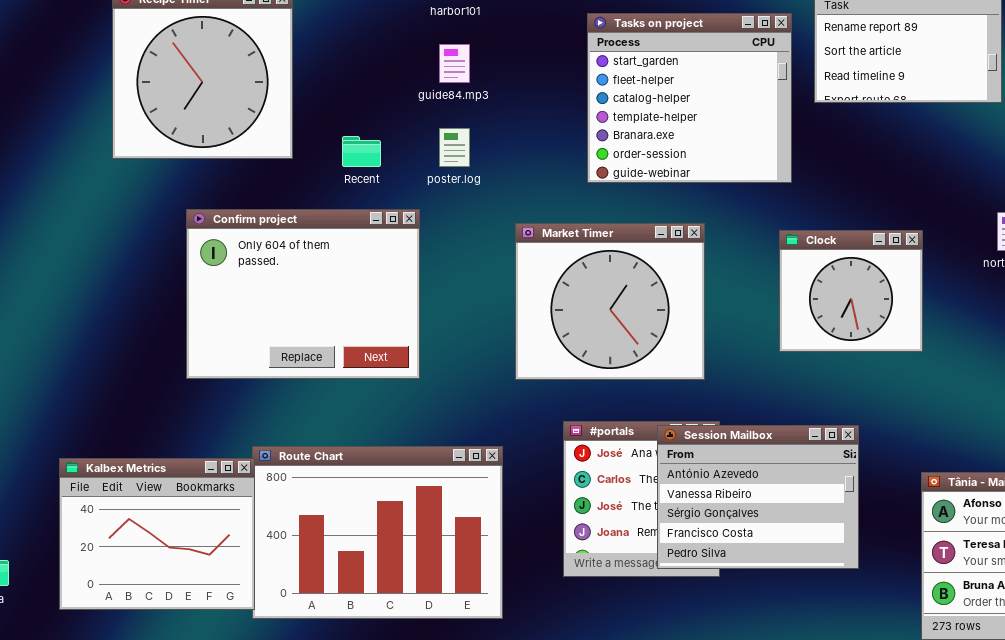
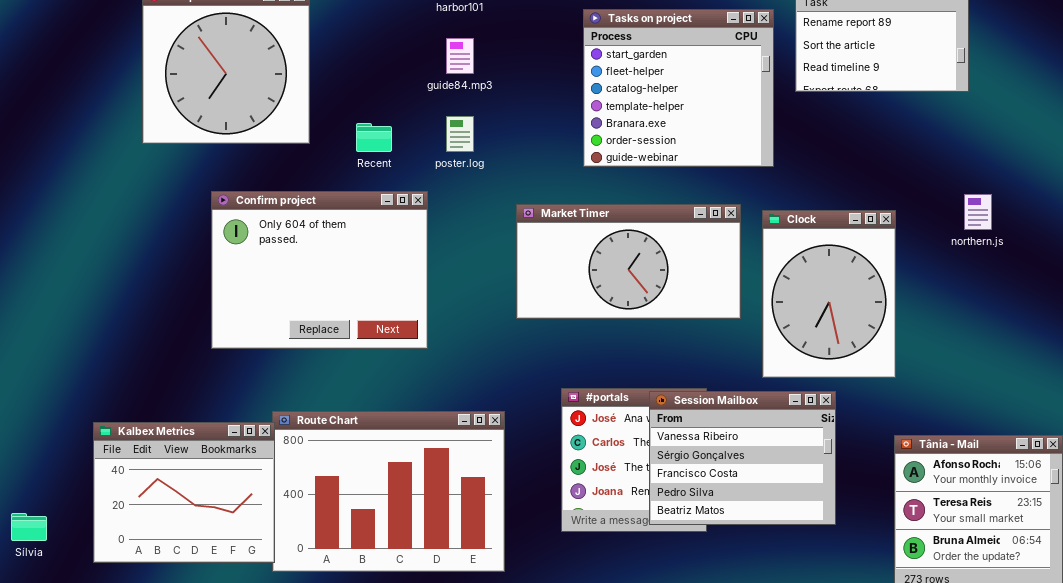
Market Timer: [515,223,705,380] -> [516,204,741,319], resized
Clock: [779,230,923,352] -> [762,210,896,378], resized
Session Mailbox: [657,425,859,569] -> [649,391,836,525], scrolled down 1 row

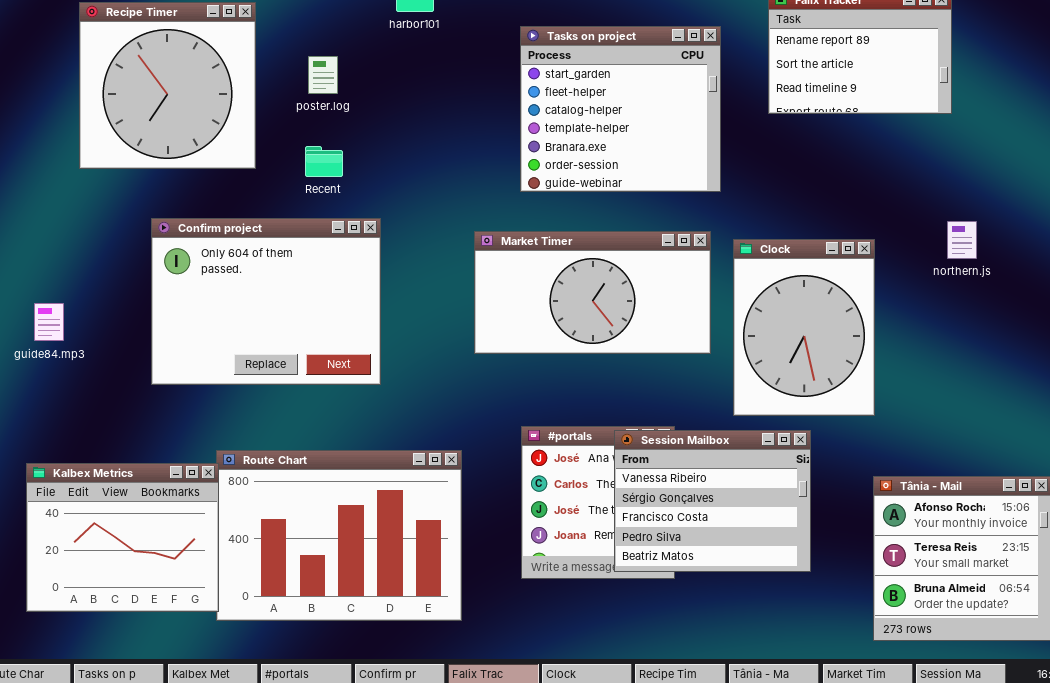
Tasks on project: [583,9,774,167] -> [520,26,721,192], moved
guide84.mp3: [446,38,474,74] -> [34,303,64,341], moved
poster.log: [446,116,474,152] -> [308,56,338,94], moved

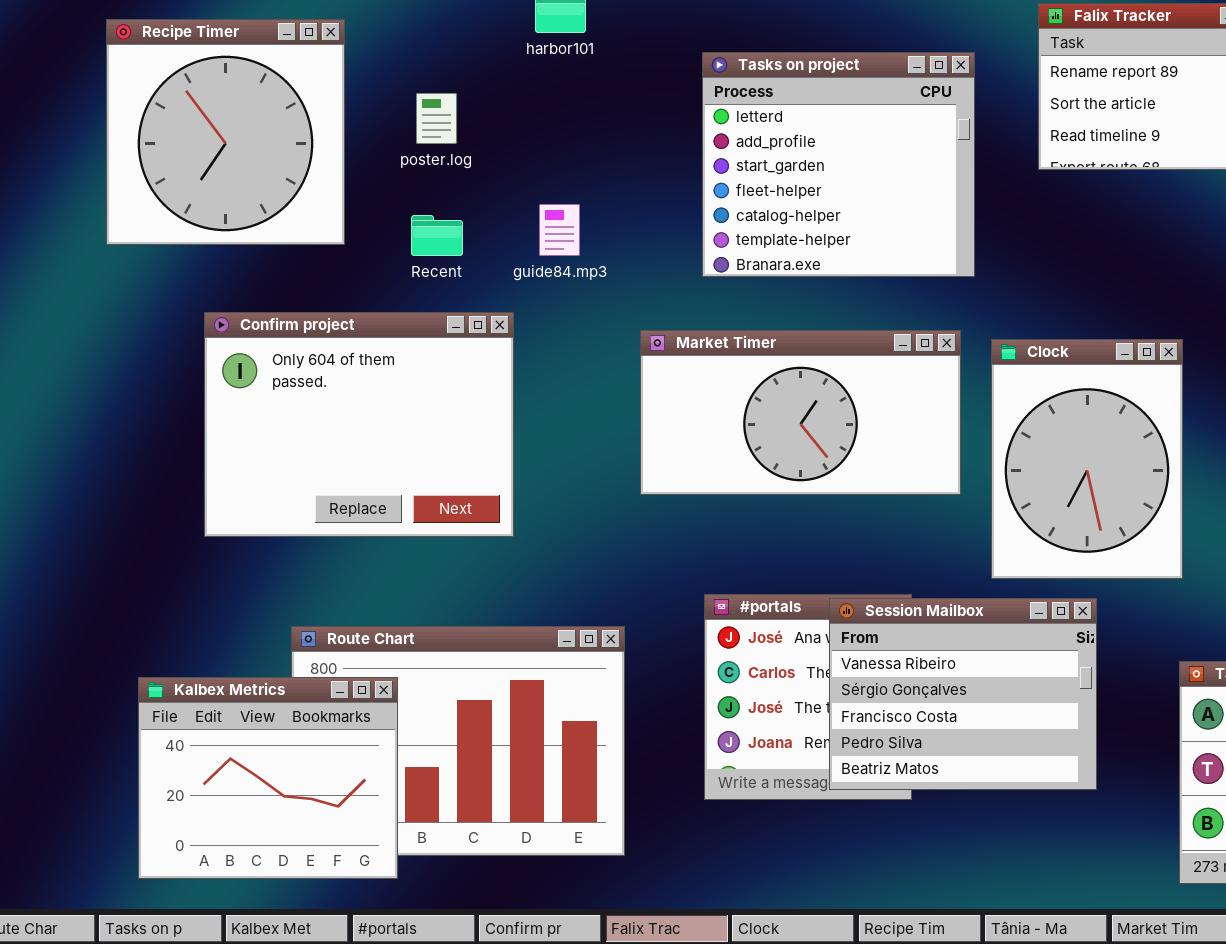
Tasks on project: [520,26,721,192] -> [702,52,975,277], scrolled up 2 rows
guide84.mp3: [34,303,64,341] -> [539,204,580,256], moved
Kalbex Metrics: [26,463,219,612] -> [138,677,398,879], moved

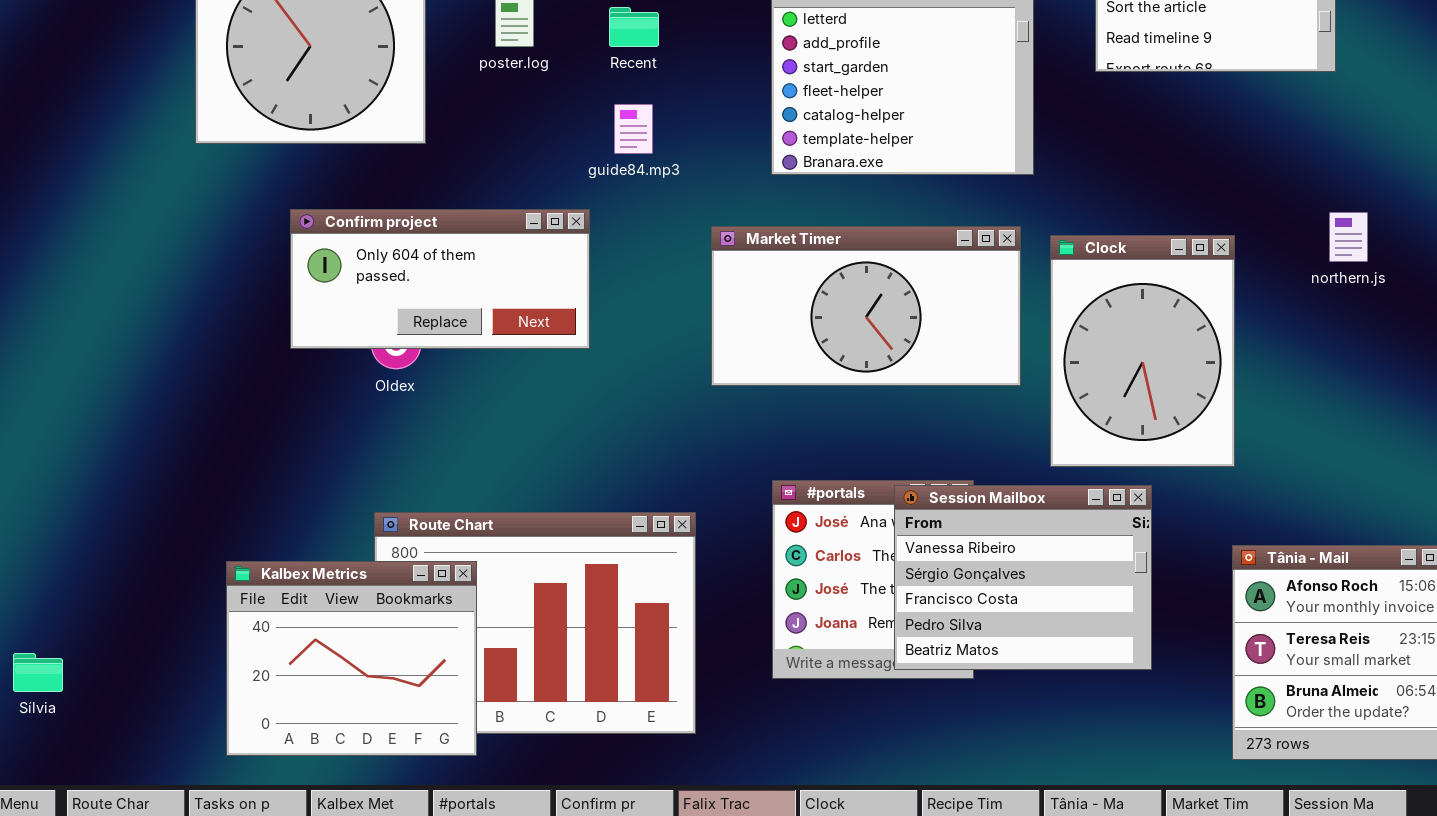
Recent: [411,215,463,256] -> [609,7,659,47], moved
Confirm project: [204,312,514,537] -> [290,209,590,349], resized

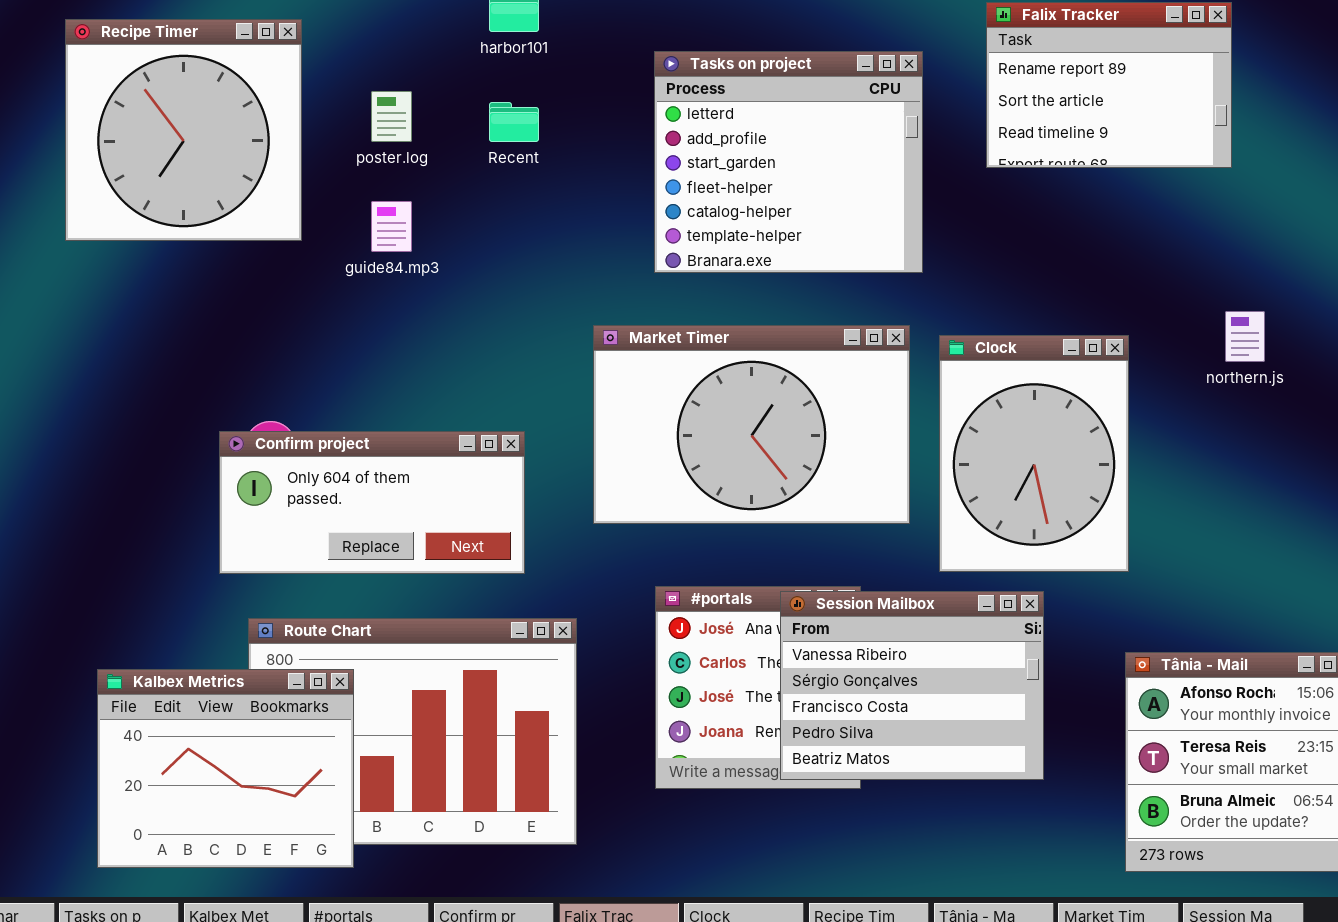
guide84.mp3: [614,104,653,154] -> [371,201,412,252], moved
Confirm project: [290,209,590,349] -> [219,431,525,574], moved
Market Timer: [711,226,1021,386] -> [593,325,910,524], resized

